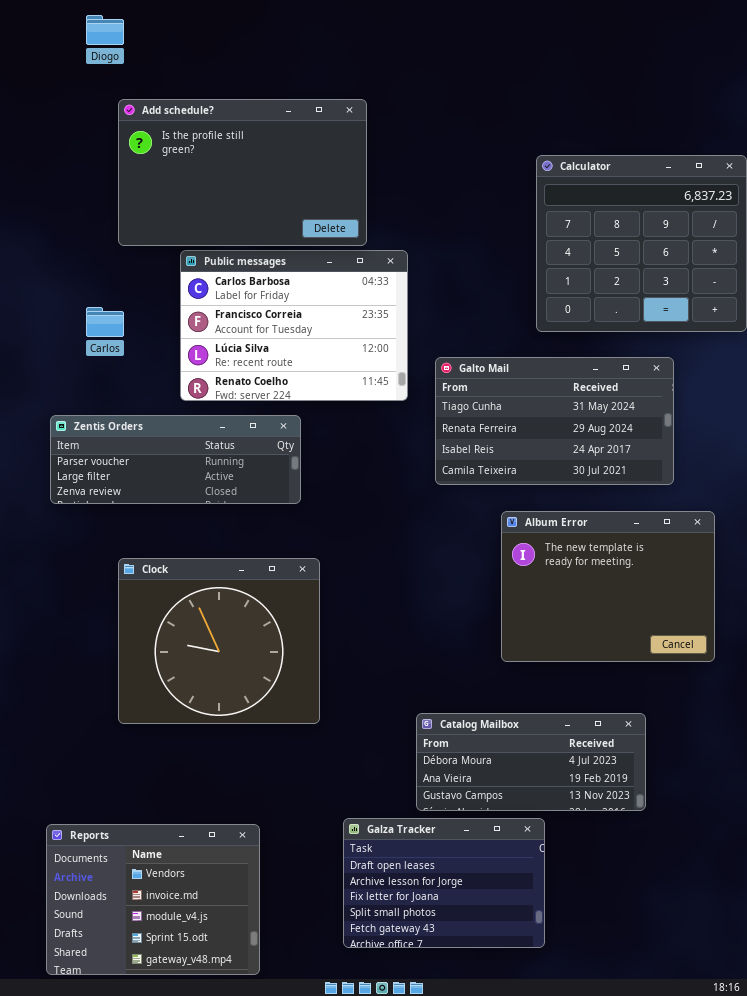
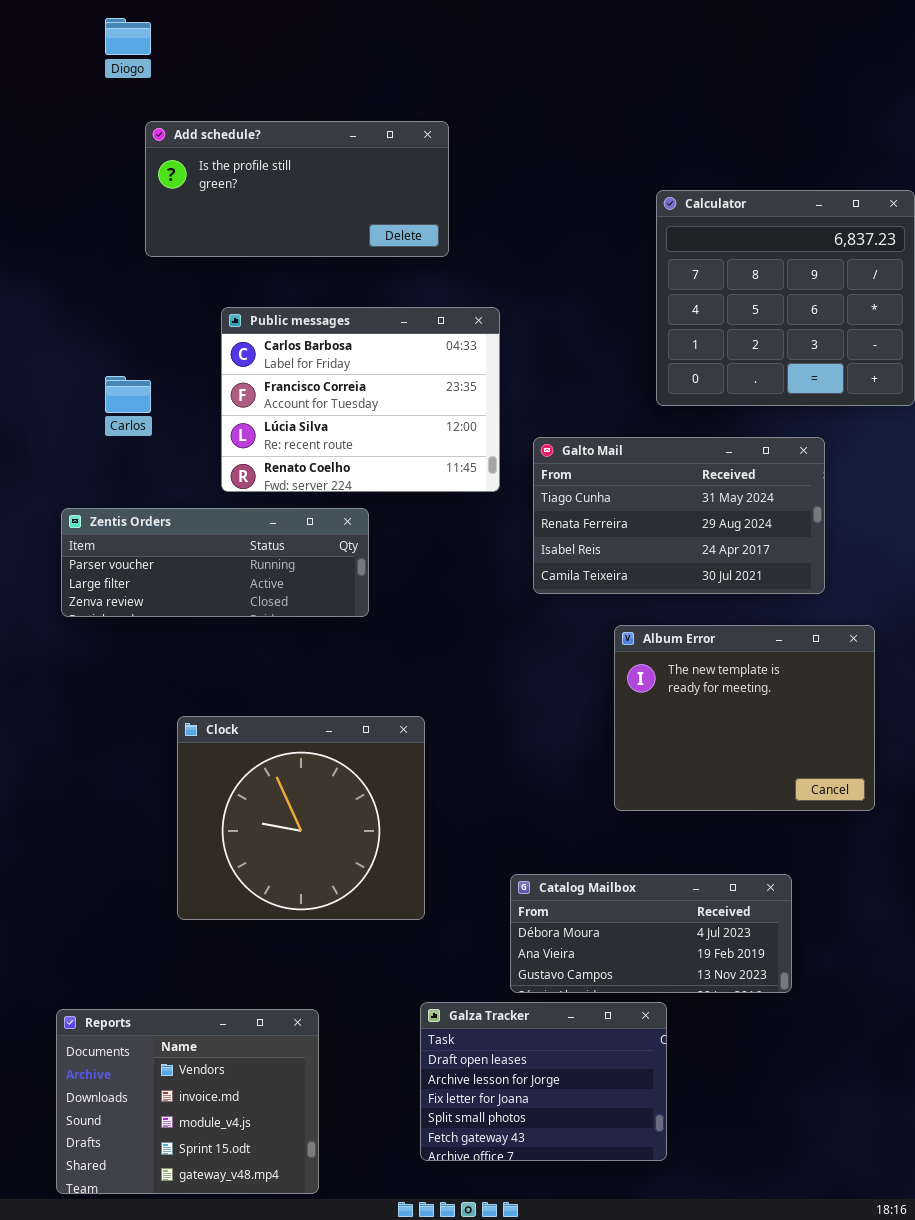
Add schedule?: [118,99,367,246] -> [145,121,449,257], resized
Clock: [118,558,320,724] -> [177,716,425,920], moved

